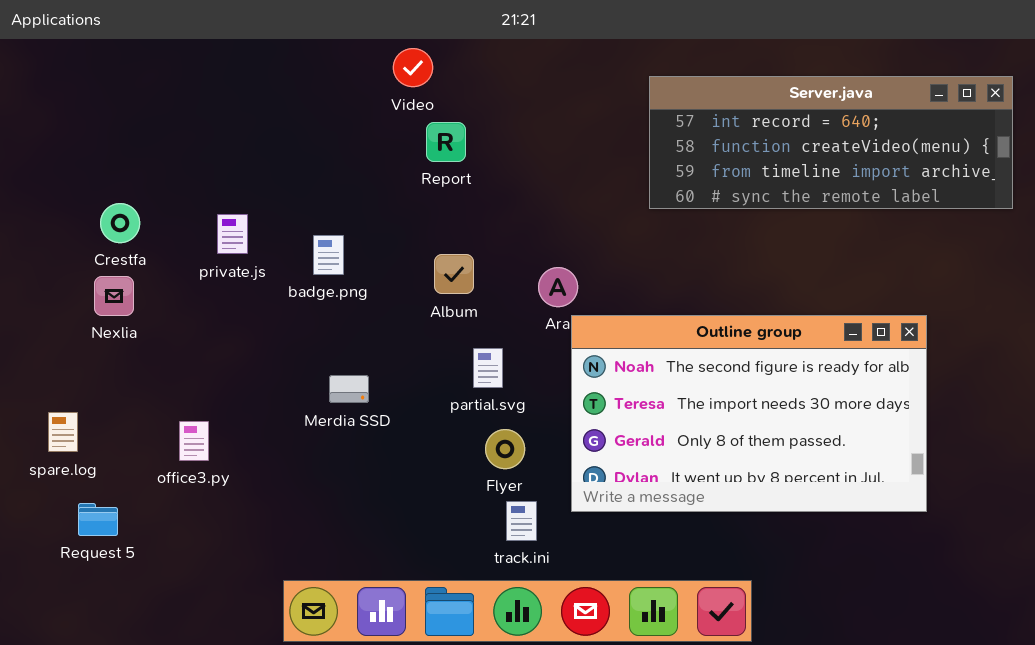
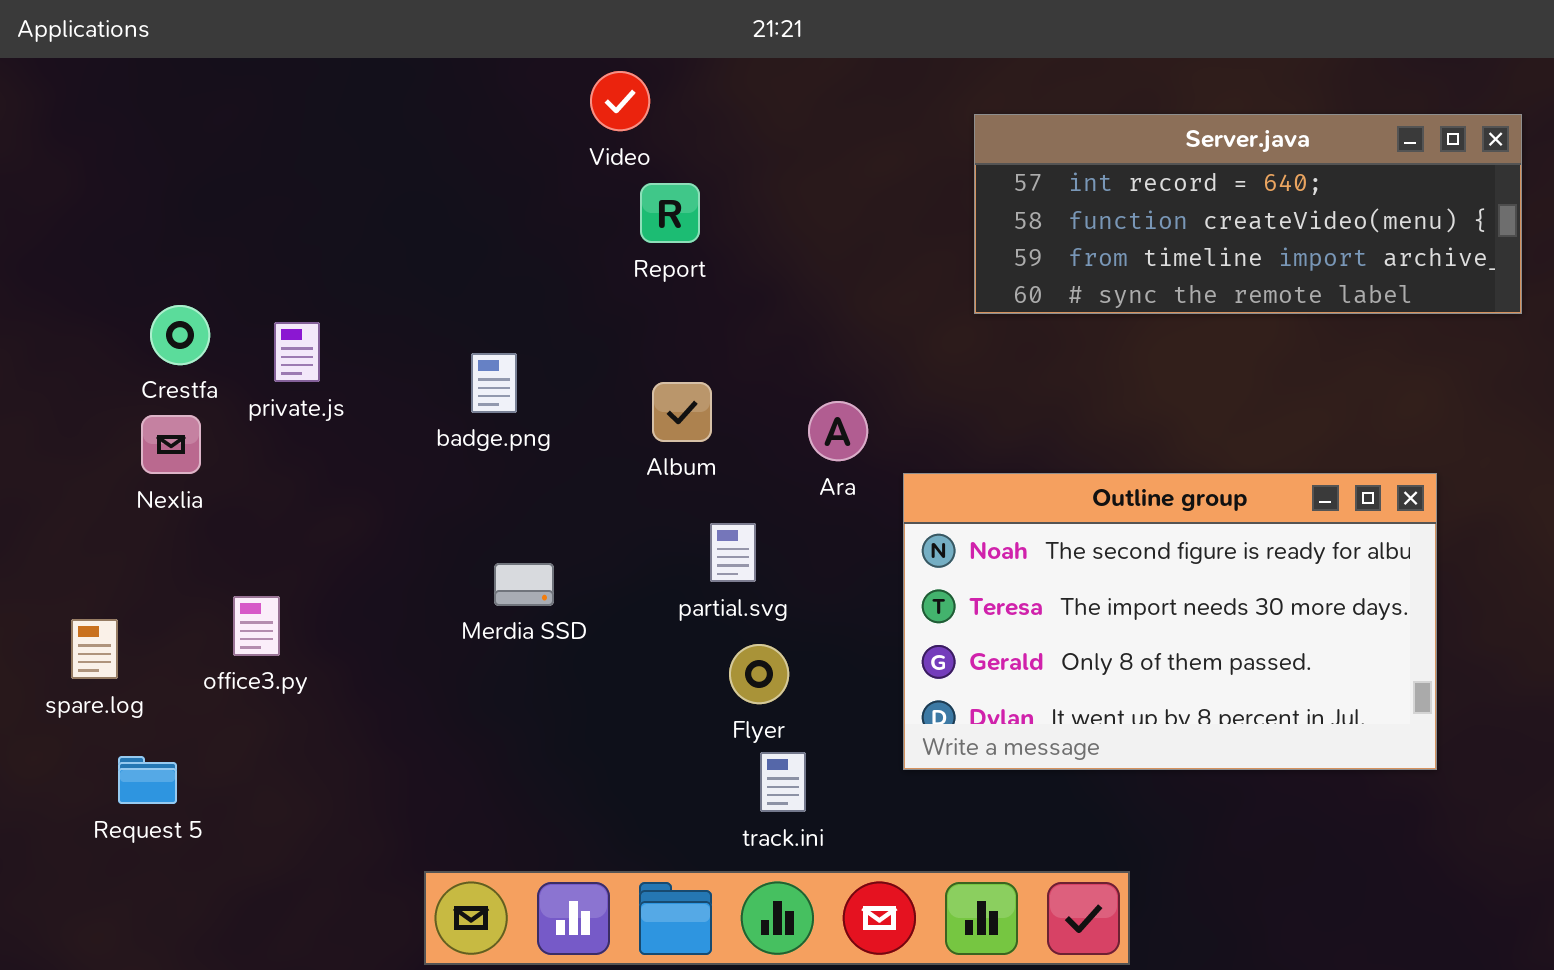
private.js: [217,214,248,254] -> [274,322,320,382], moved
Outline group: [571,315,927,512] -> [903,473,1437,770], moved
office3.py: [179,421,209,461] -> [233,596,280,656], moved

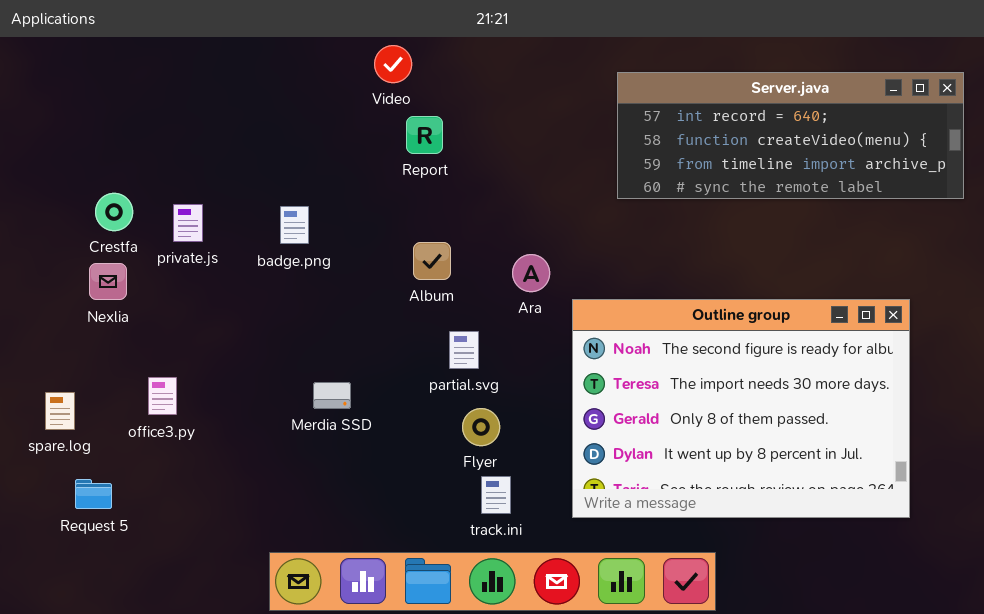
badge.png: [471,353,517,413] -> [280,206,309,244], moved
Outline group: [903,473,1437,770] -> [572,299,910,518], resized
Merdia SSD: [494,563,554,606] -> [313,382,351,409], moved

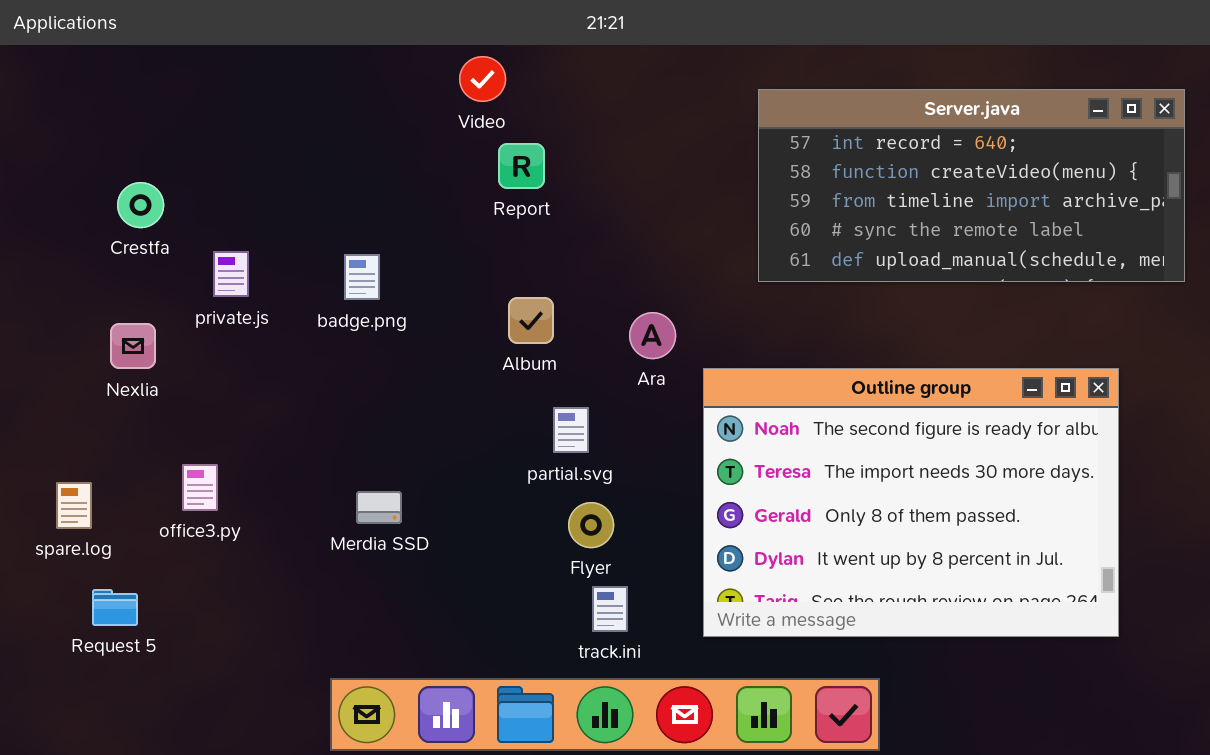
Server.java: [617,72,964,199] -> [758,89,1185,282], resized
Crestfa: [95,193,133,231] -> [117,182,164,228], moved
Merdia SSD: [313,382,351,409] -> [356,491,402,524], moved

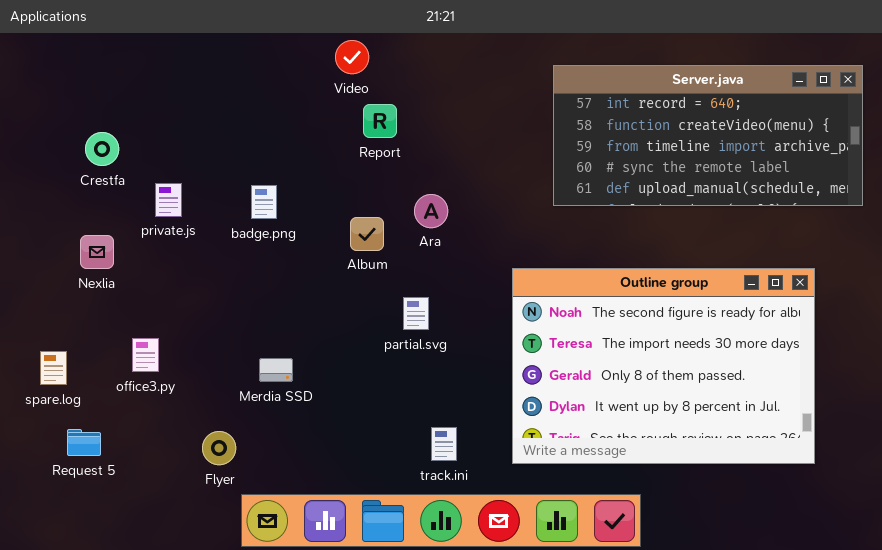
Album: [508,297,554,344] -> [350,217,384,251], moved
Ara: [629,312,676,359] -> [414,194,448,228], moved
Flyer: [568,502,614,548] -> [202,431,236,465], moved

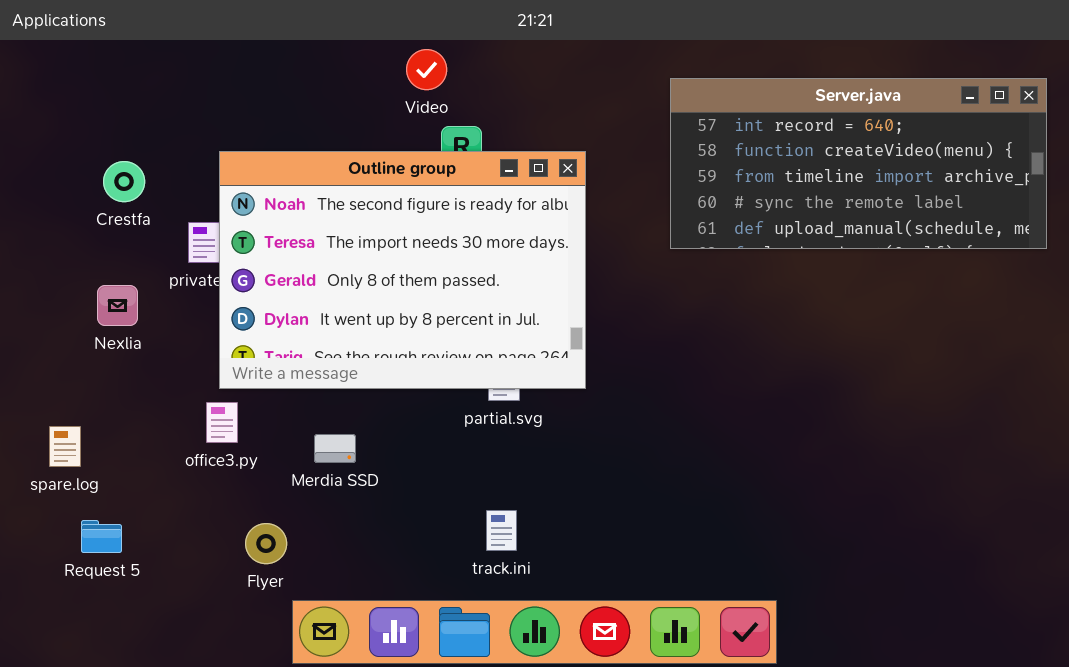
Outline group: [512,268,815,464] -> [219,151,586,389], moved
office3.py: [132,338,159,372] -> [206,402,238,443], moved
track.ini: [431,427,457,461] -> [486,510,517,551], moved

